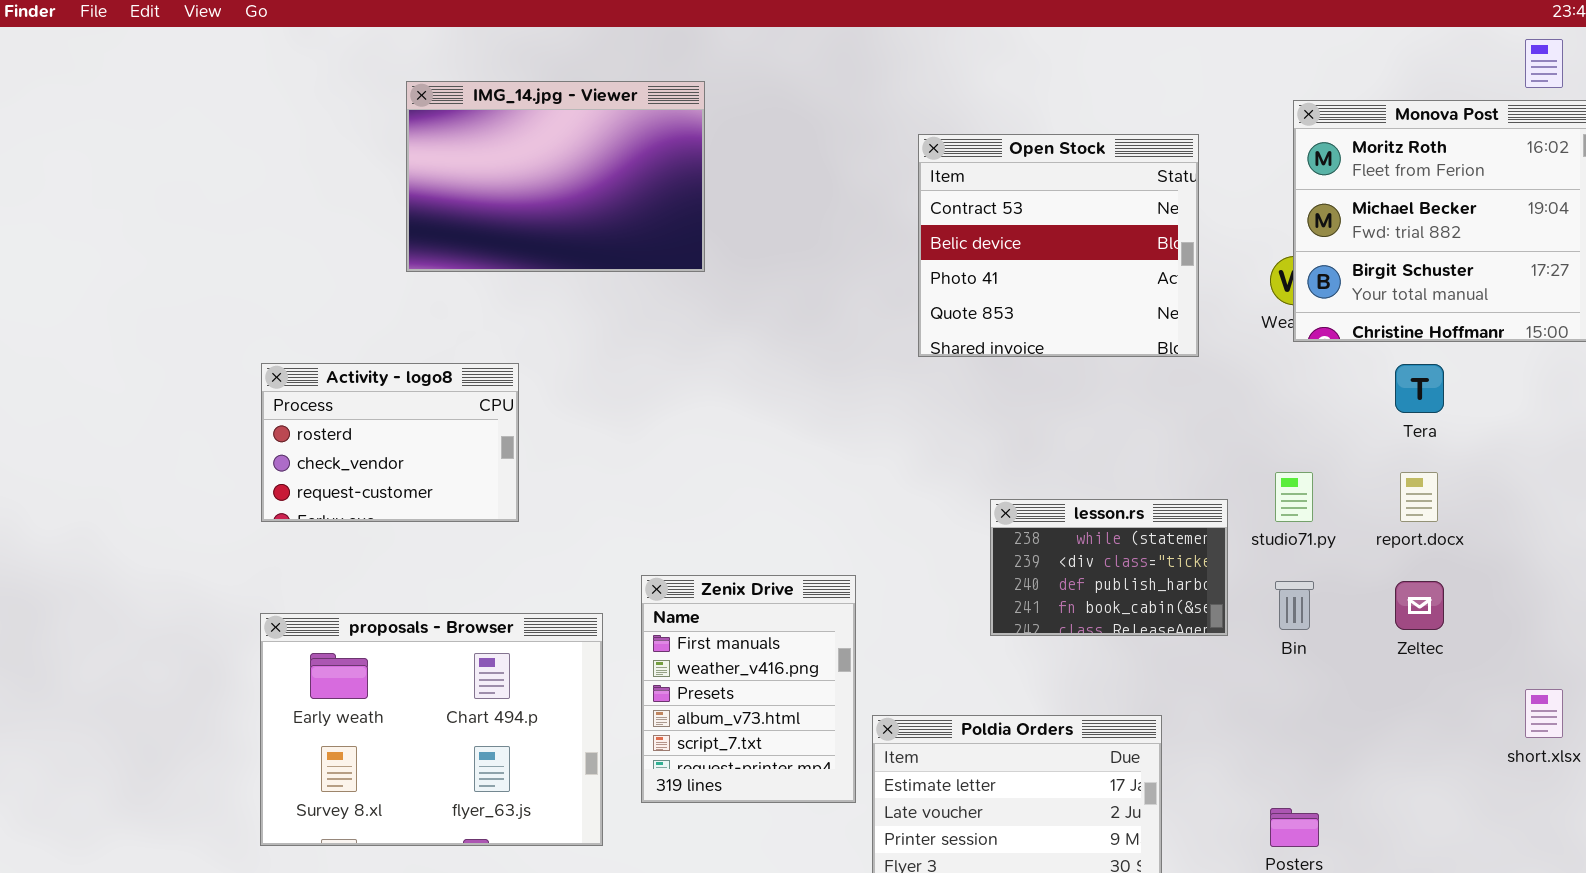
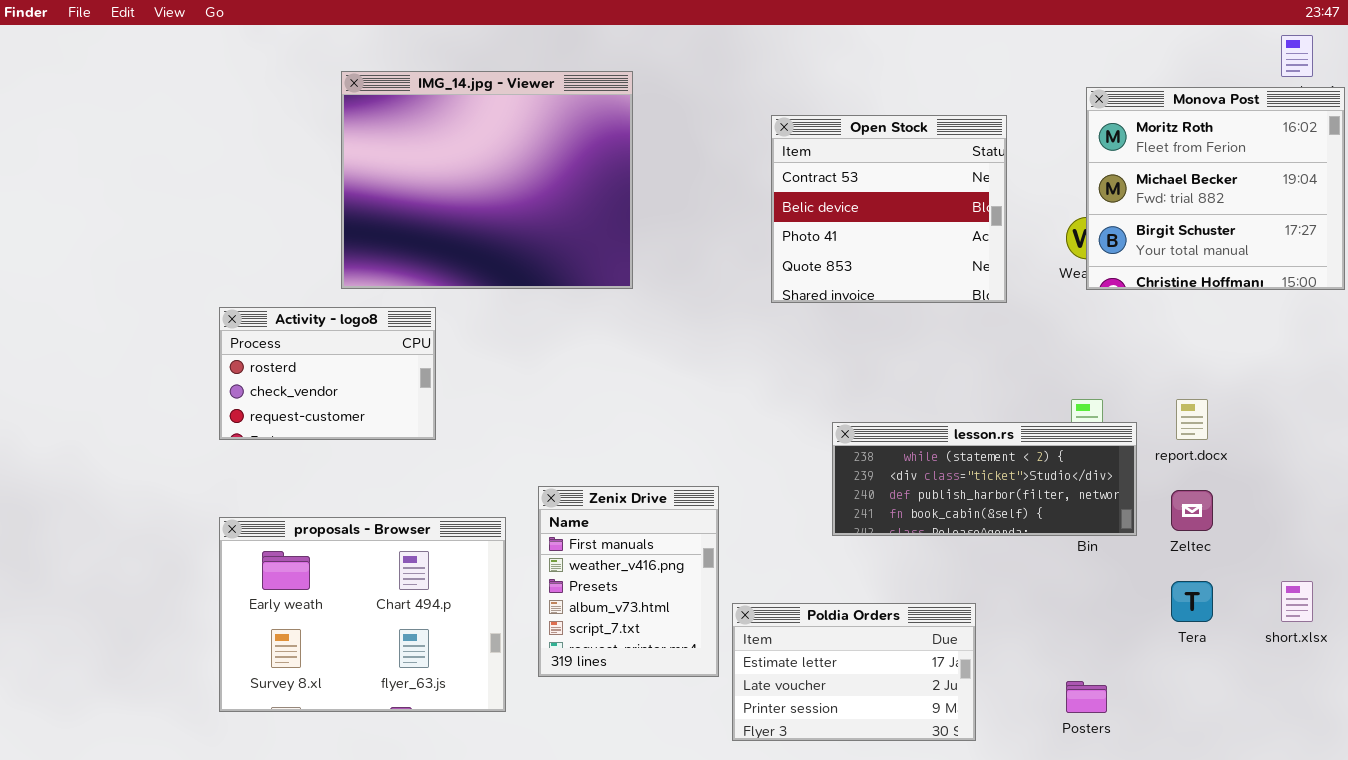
IMG_14.jpg - Viewer: [406,81,705,272] -> [341,71,633,289], resized
Tera: [1395,364,1444,413] -> [1171,581,1213,622], moved
lesson.rs: [990,499,1228,636] -> [832,422,1137,536], resized

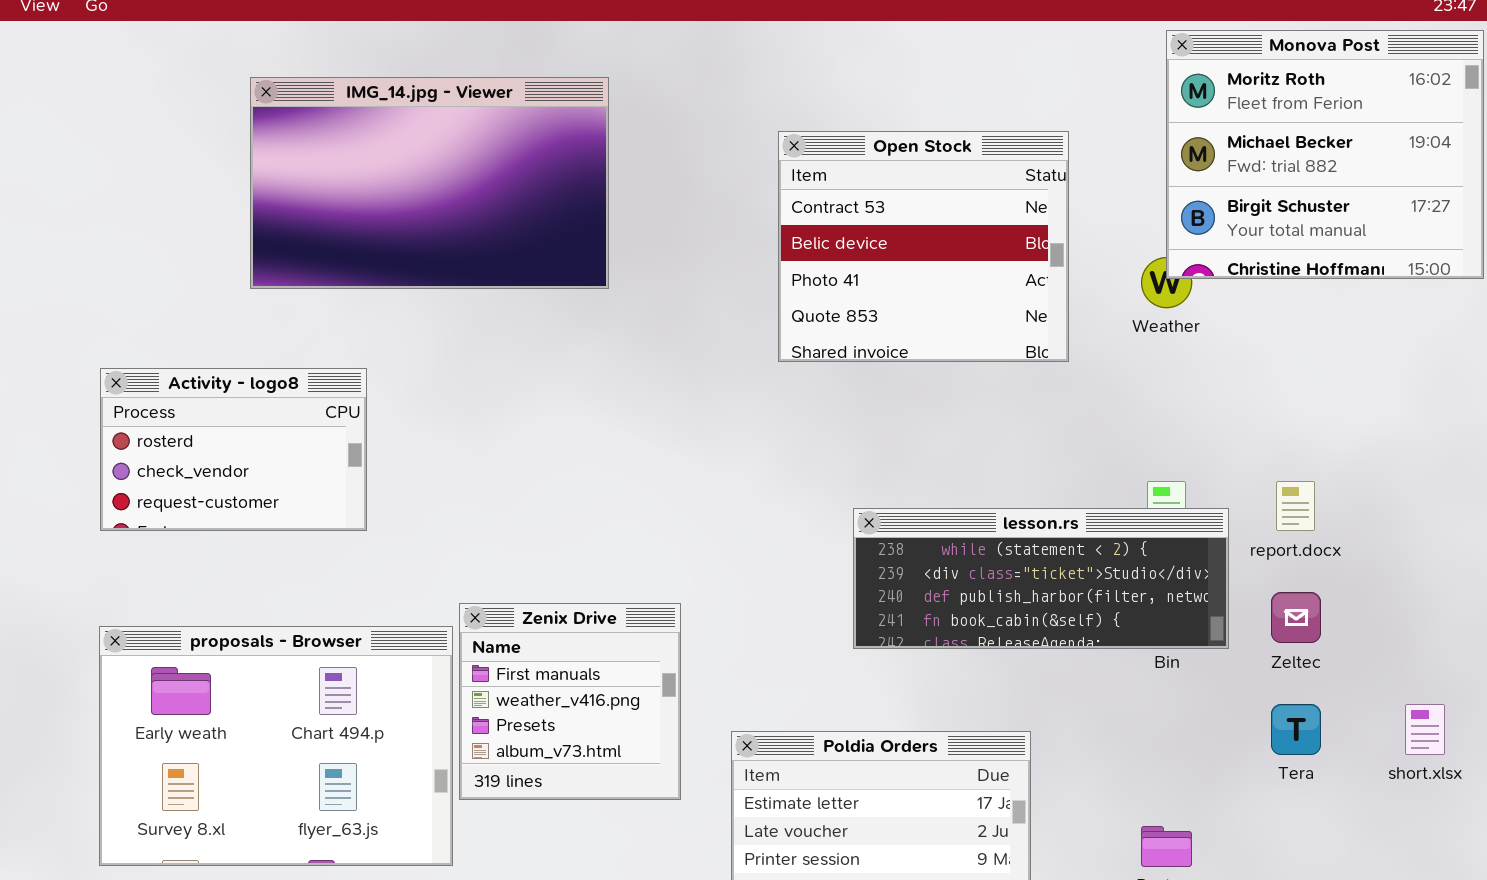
IMG_14.jpg - Viewer: [341,71,633,289] -> [250,77,609,289], resized
Monova Post: [1086,87,1345,290] -> [1166,30,1484,279], moved
Zenix Drive: [538,486,719,677] -> [459,603,681,800], moved, resized

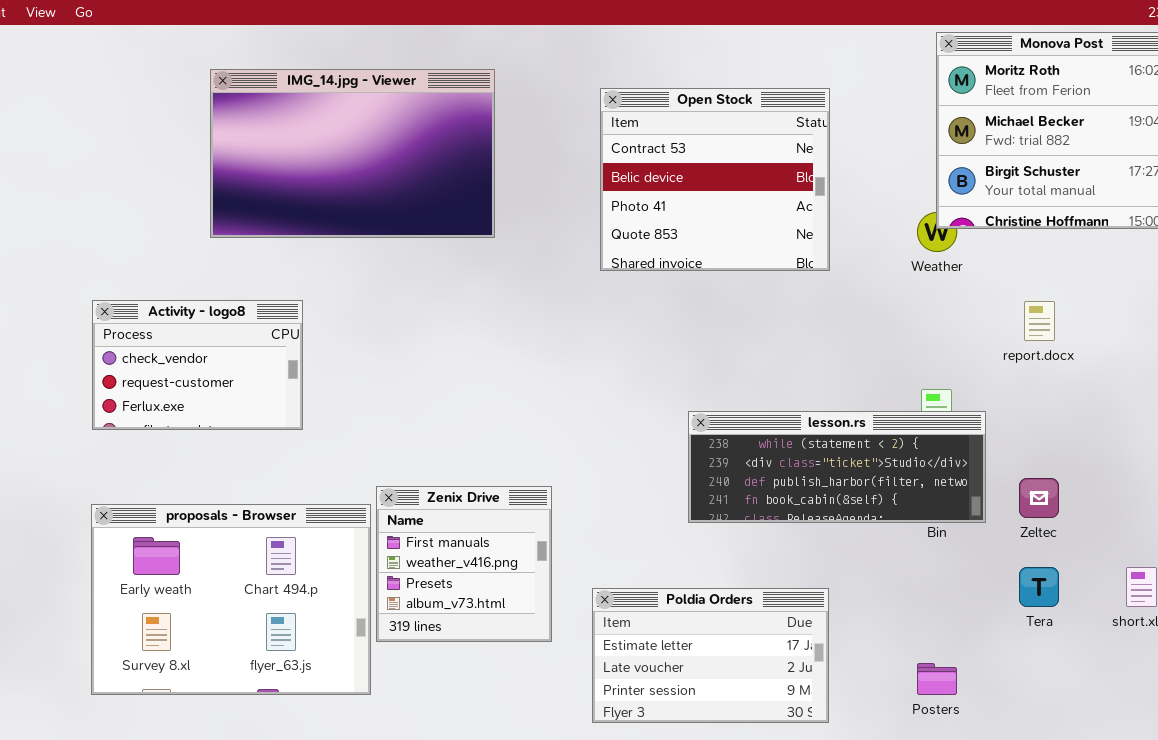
Open Stock: [778,131,1069,362] -> [600,88,830,271], moved
Activity - logo8: [100,368,367,531] -> [92,300,303,430], scrolled down 1 row
report.docx: [1276,481,1315,531] -> [1024,301,1055,341], moved

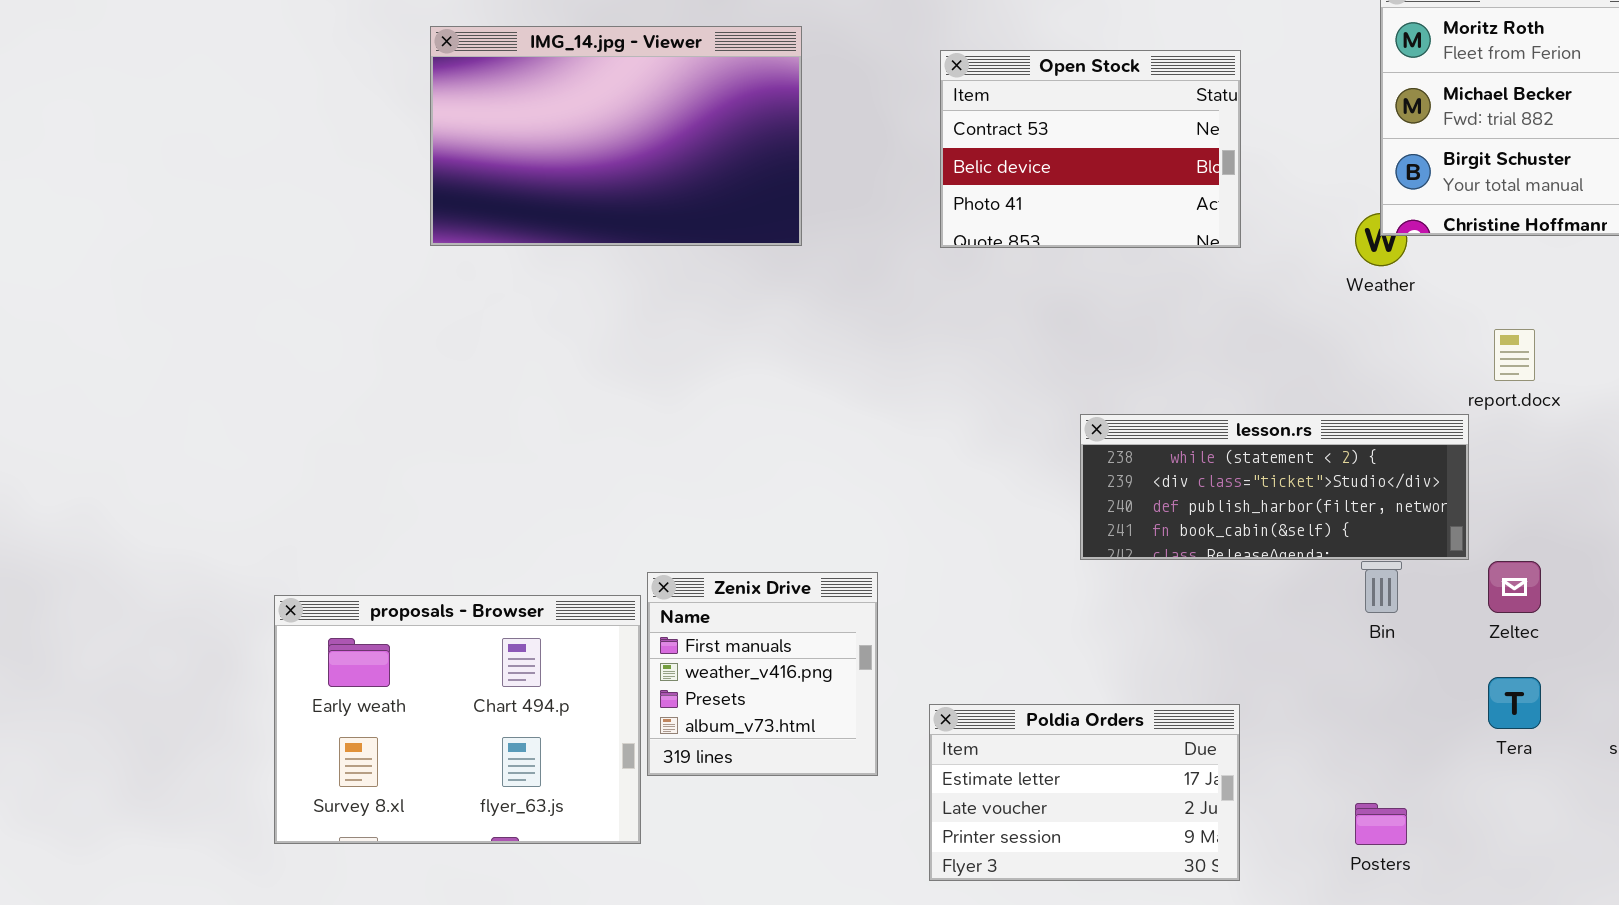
Open Stock: [600,88,830,271] -> [940,50,1241,248], resized
Activity - logo8: [92,300,303,430] -> none, closed
lesson.rs: [688,411,986,523] -> [1080,414,1469,560], moved

